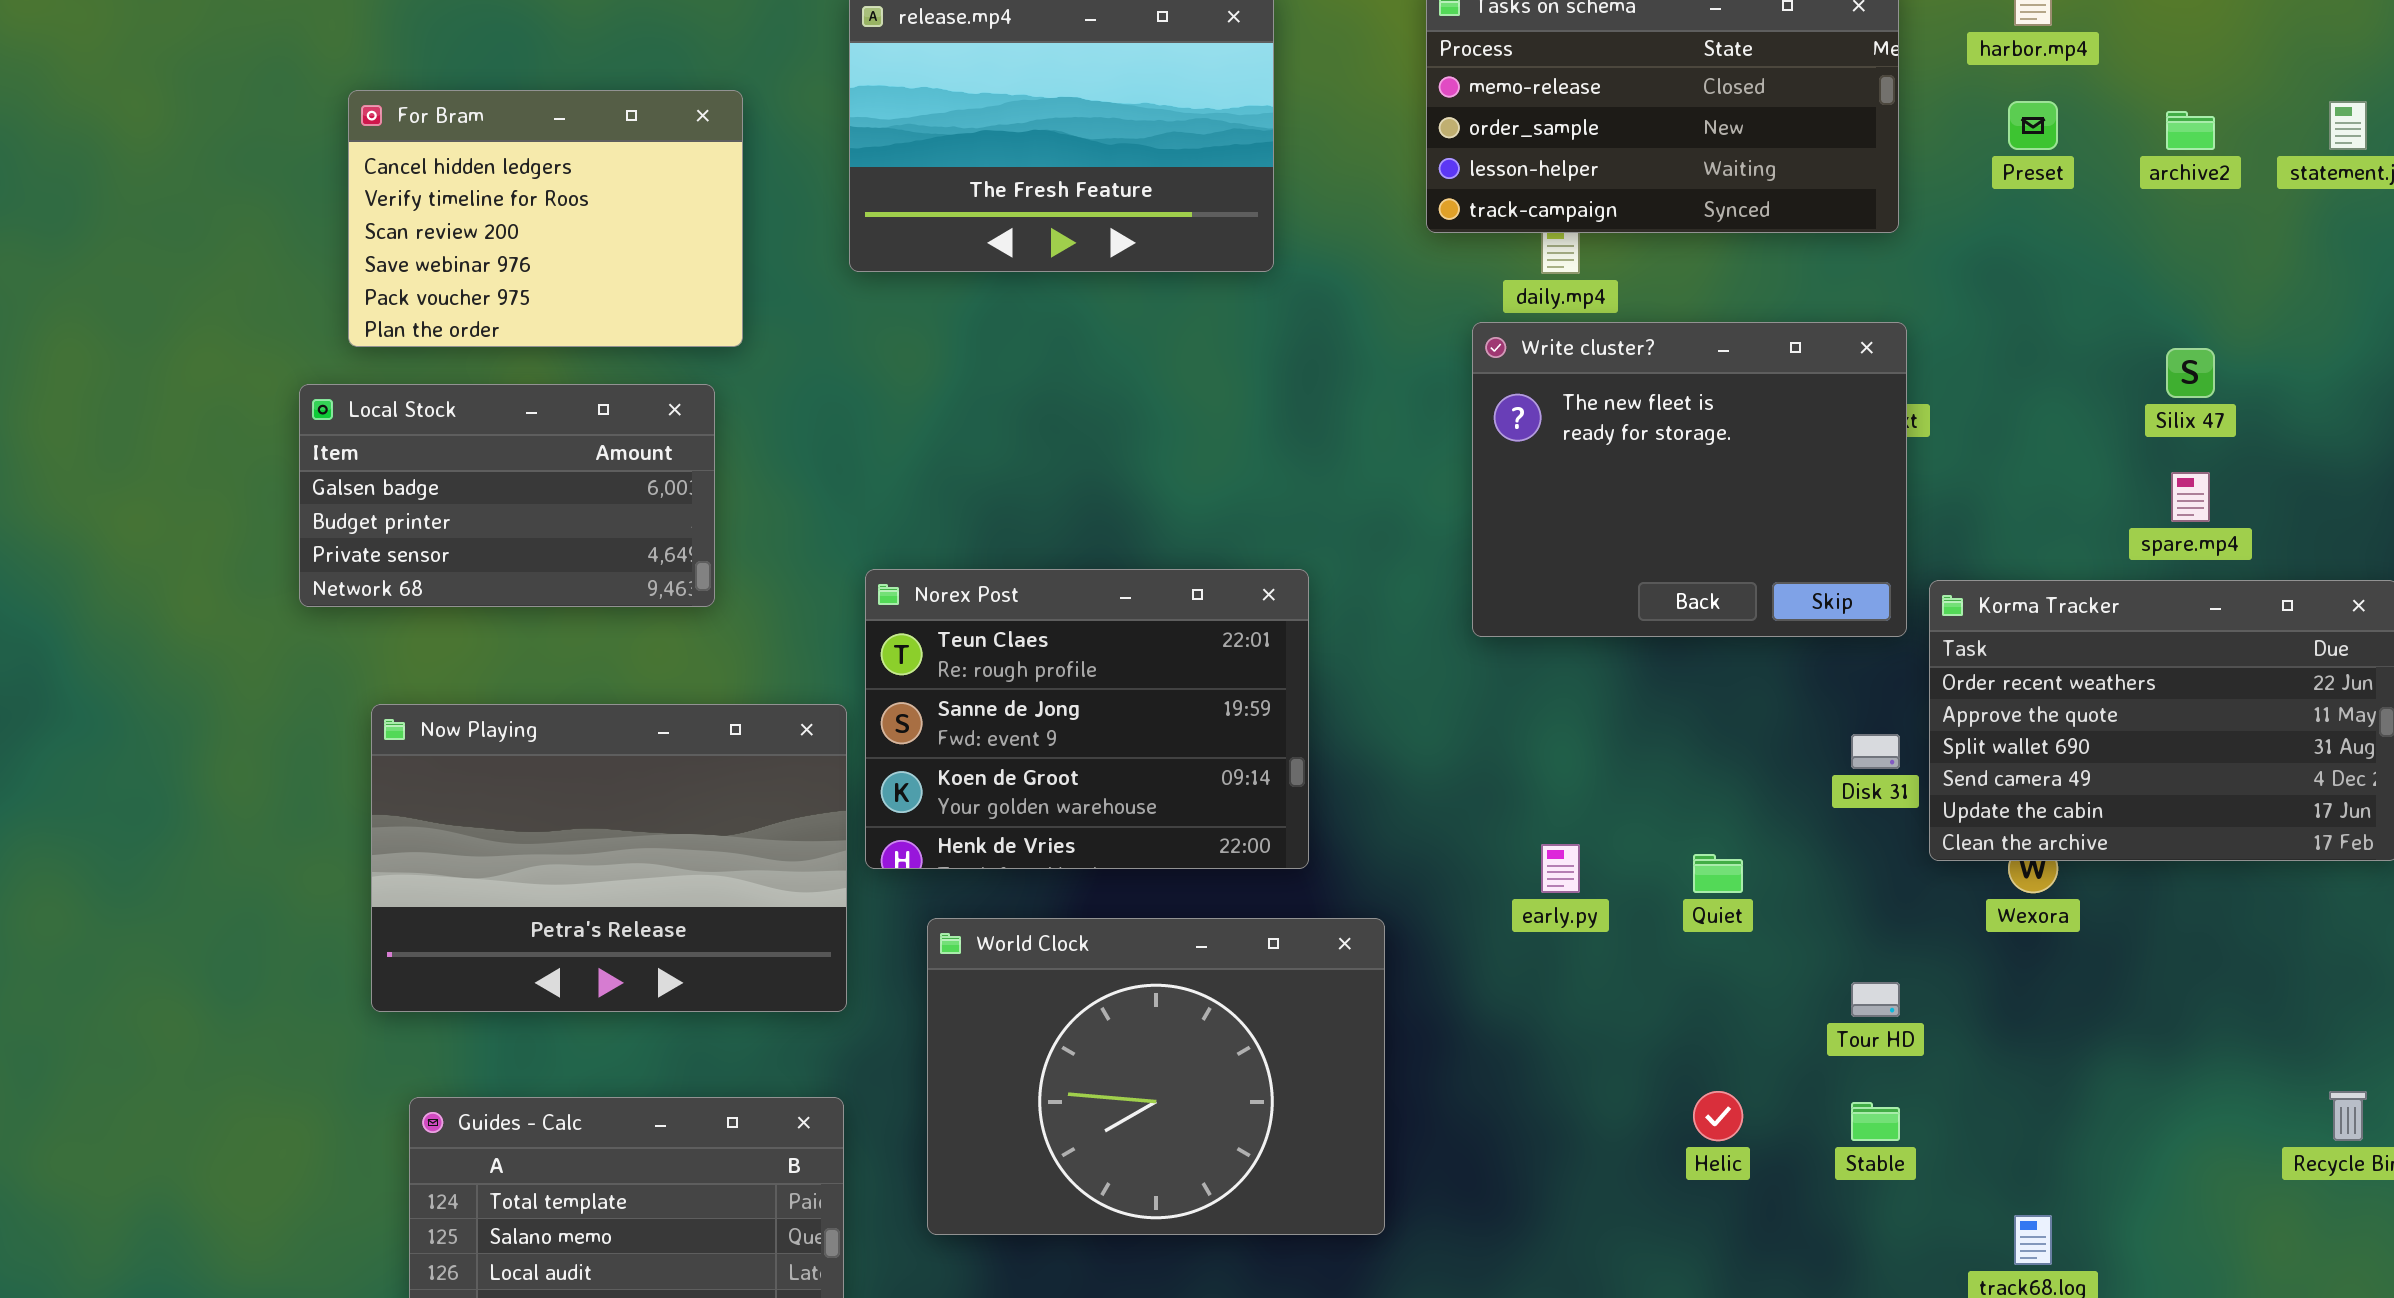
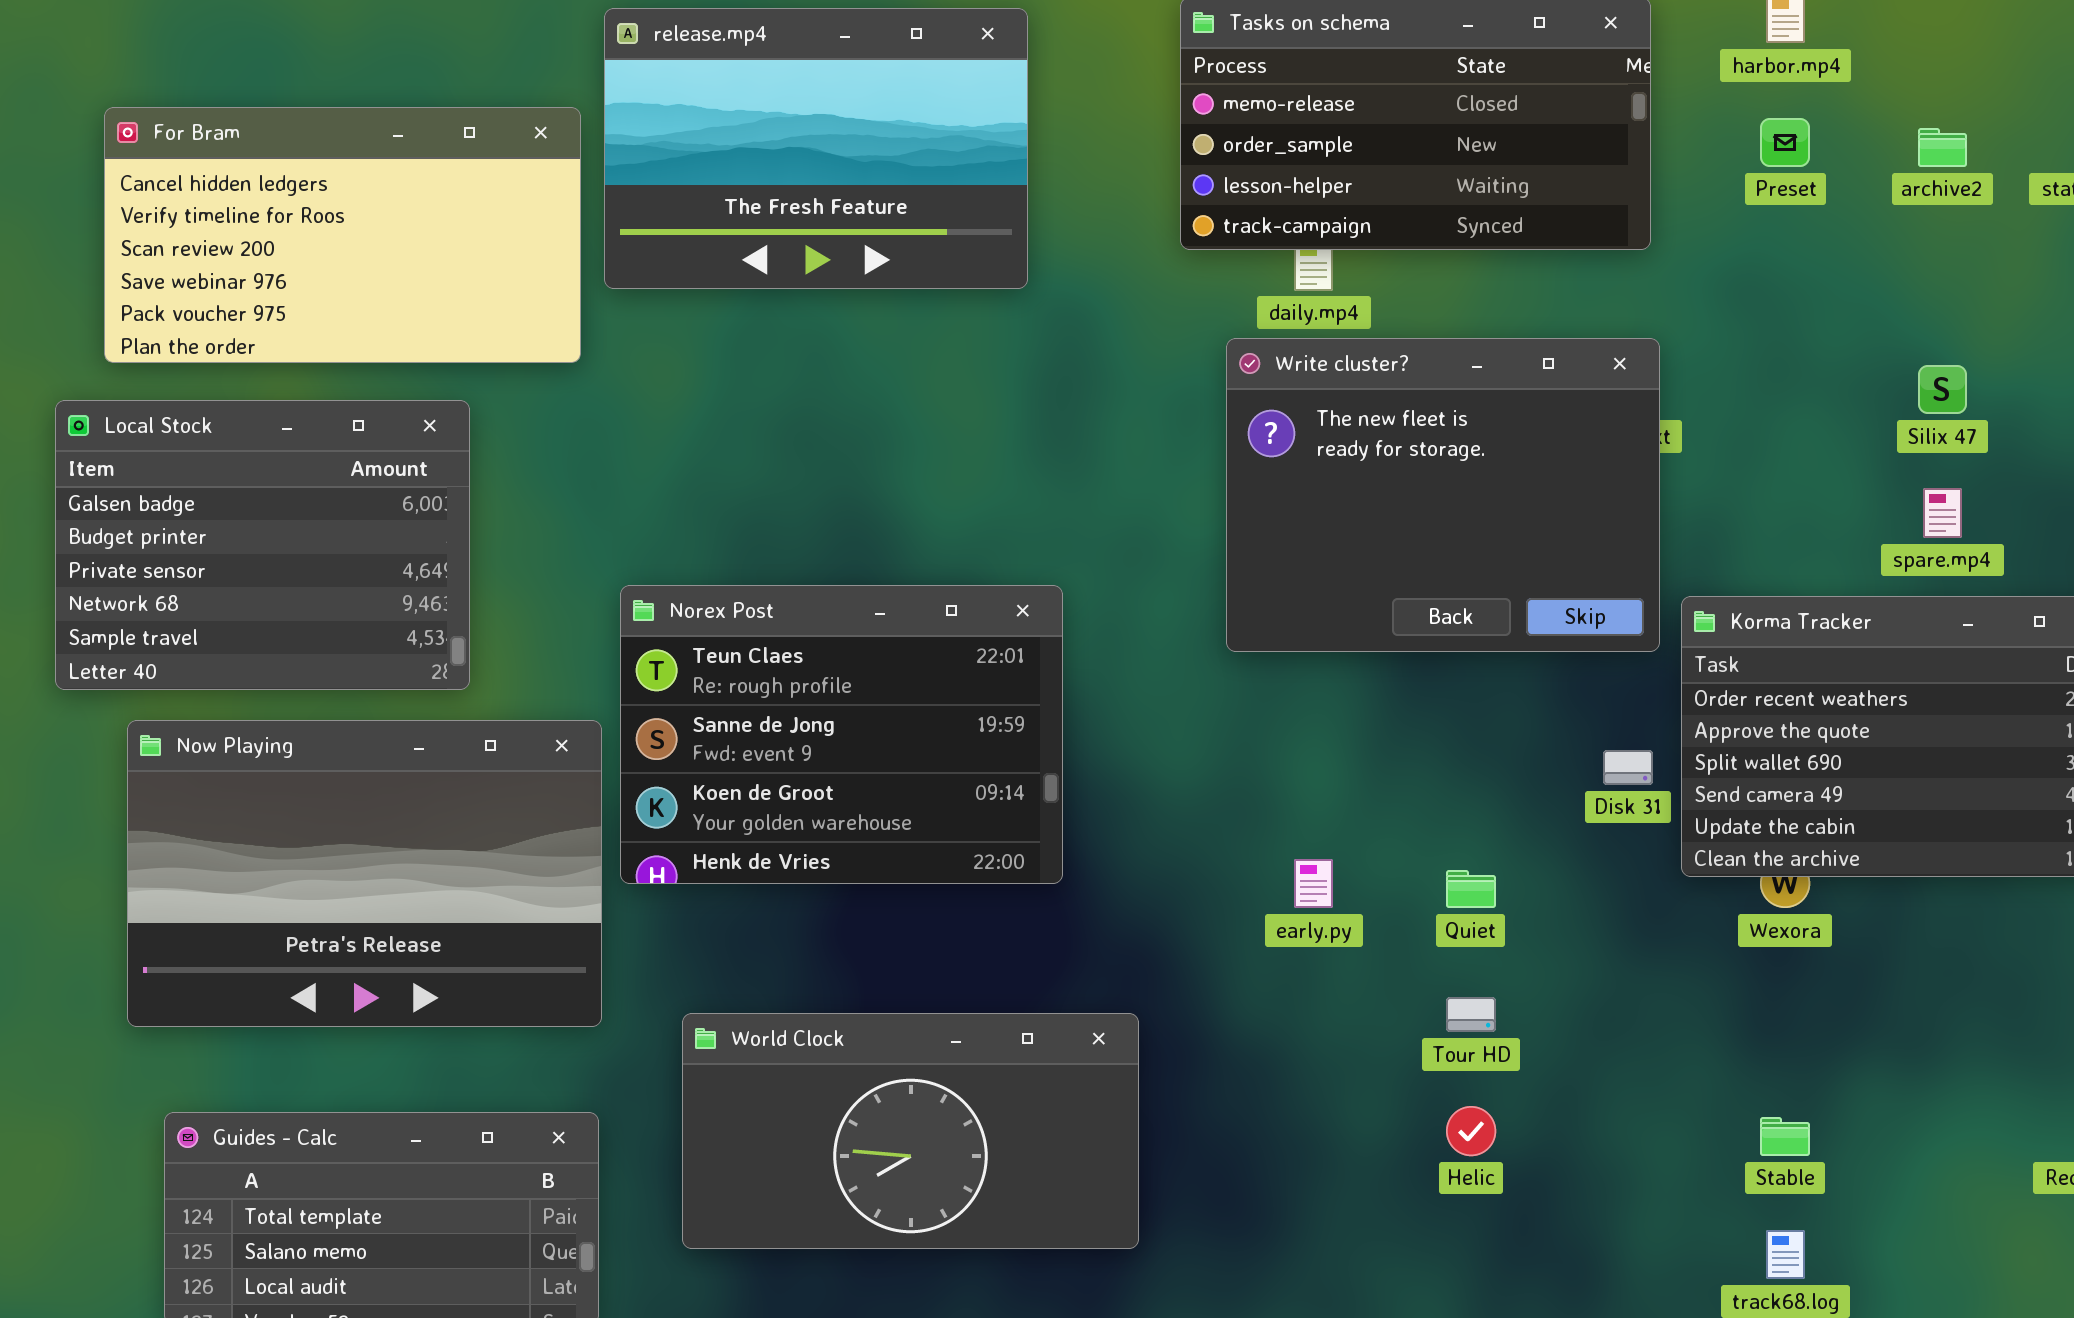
For Bram: [348,90,743,347] -> [104,107,581,363], resized
Local Stock: [299,384,715,607] -> [55,400,470,690], resized
World Clock: [927,918,1385,1235] -> [682,1013,1139,1249], resized
Tour HD: [1851,982,1900,1017] -> [1446,997,1496,1032], moved
Stable: [1851,1102,1900,1141] -> [1760,1117,1810,1156], moved

